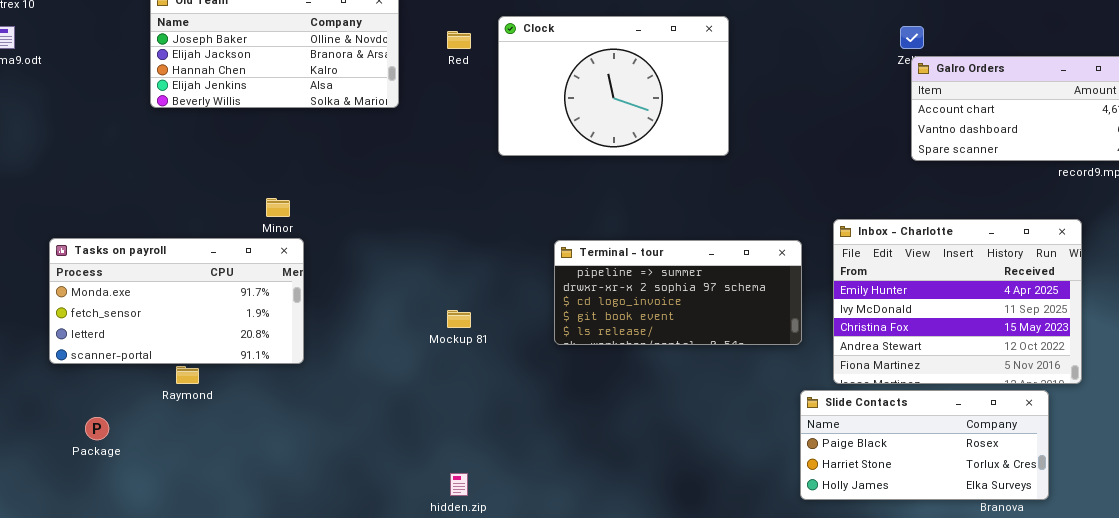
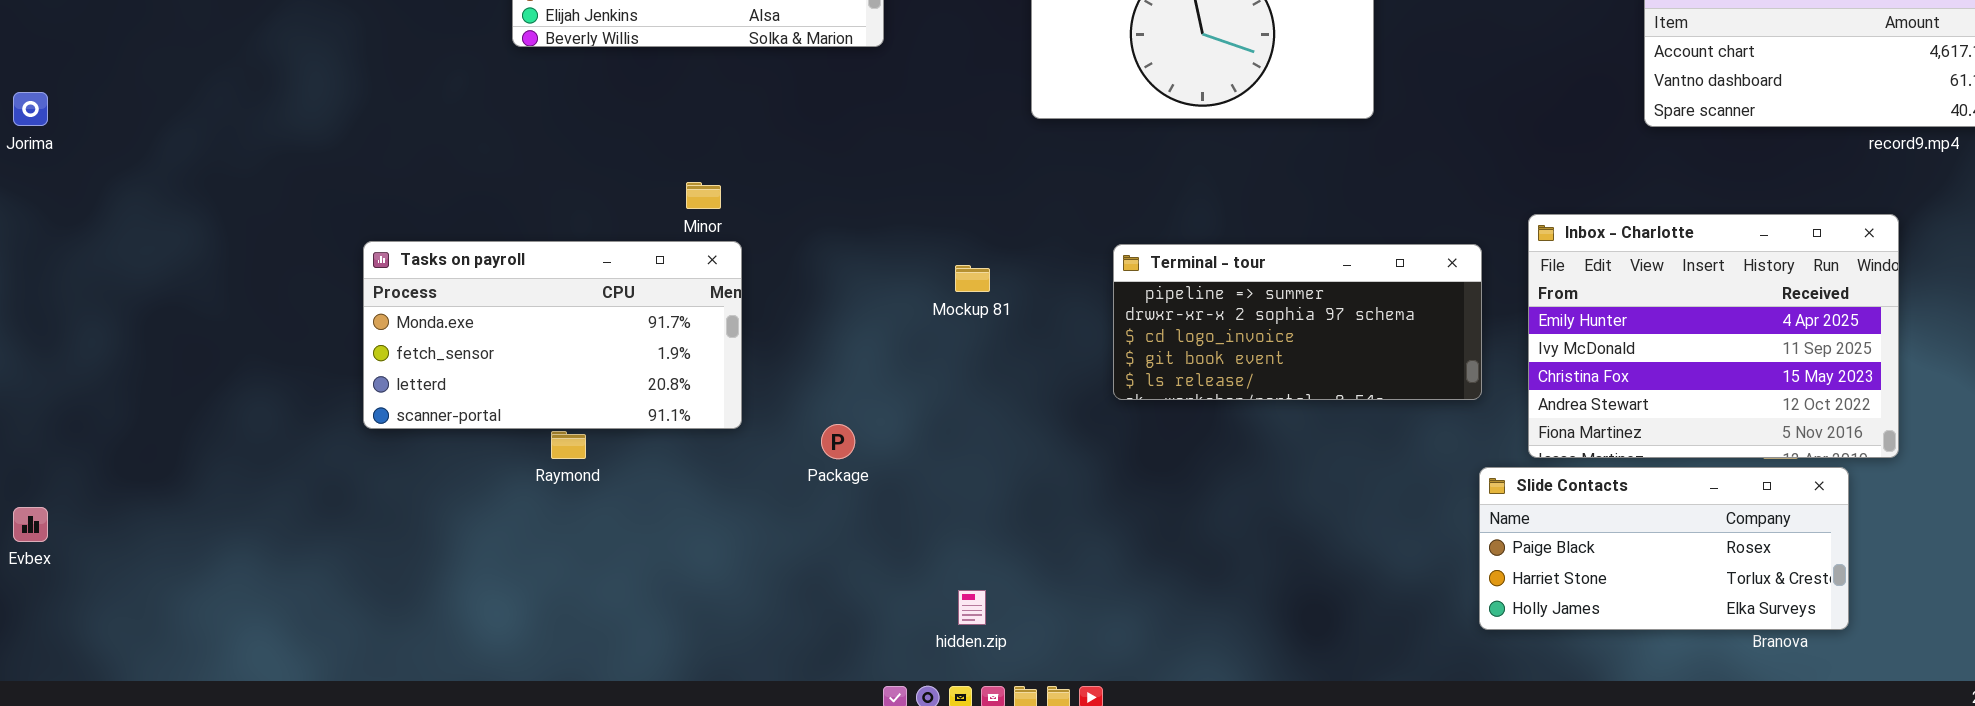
Mockup 81: [447,310,471,328] -> [955,265,990,292], moved
Package: [85,417,109,440] -> [821,424,855,459], moved

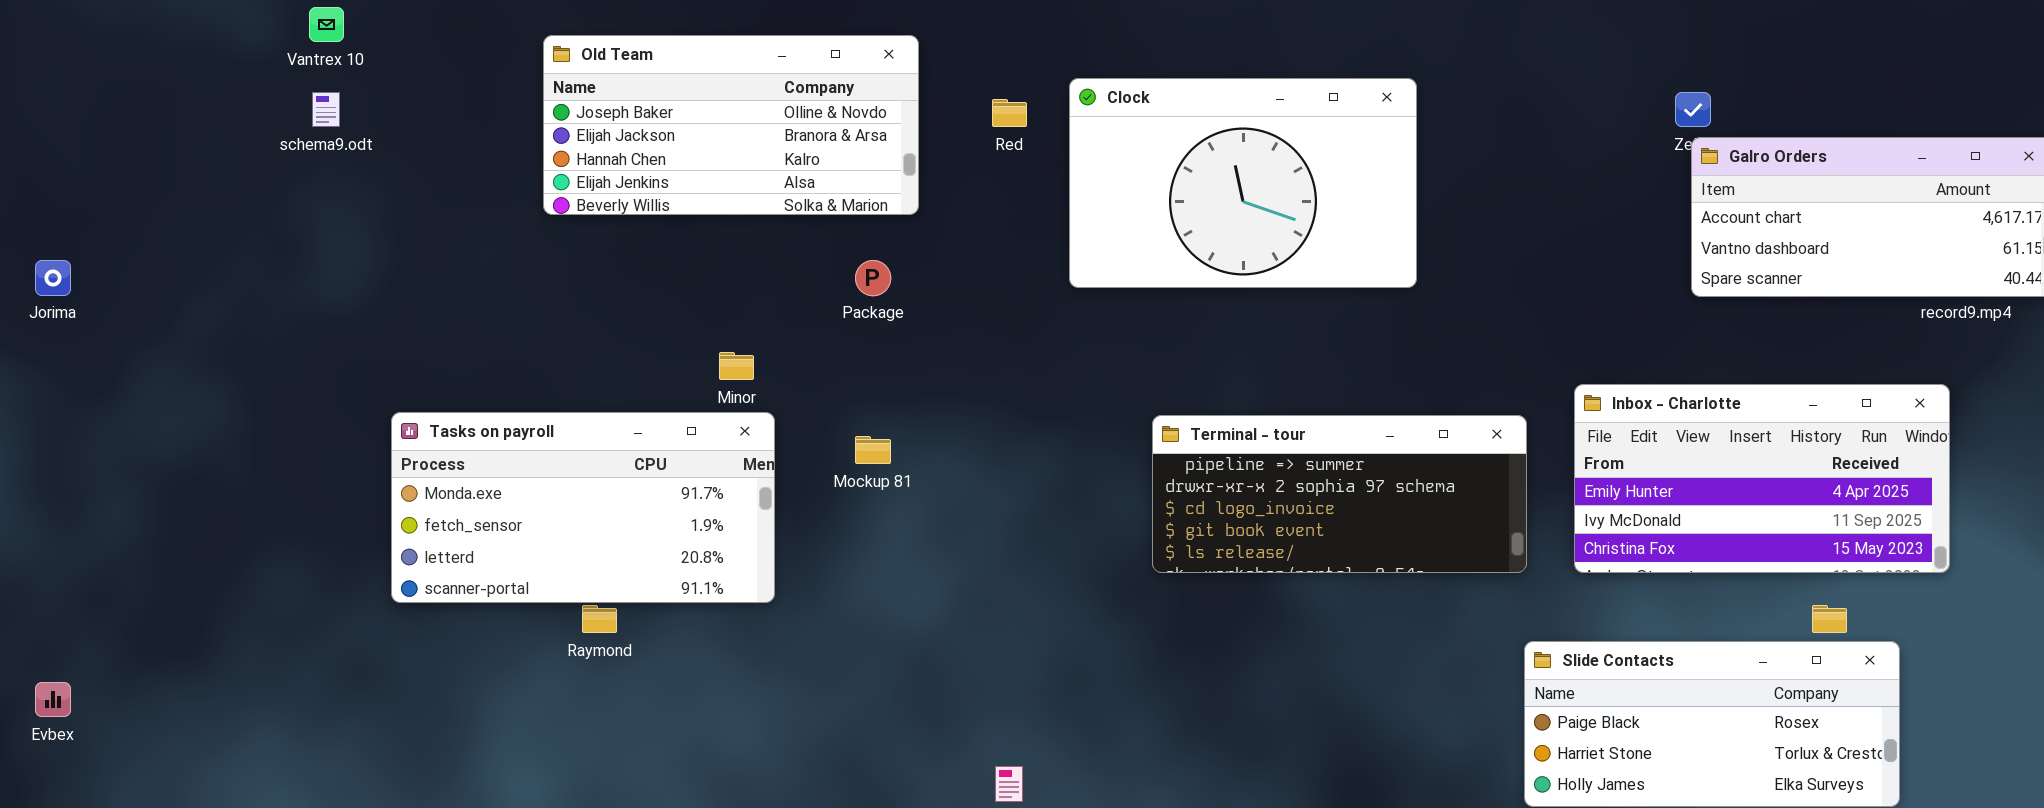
Inbox - Charlotte: [1528,214,1899,458] -> [1574,384,1950,573], resized
Mockup 81: [955,265,990,292] -> [855,436,891,464], moved
Package: [821,424,855,459] -> [855,260,891,296], moved

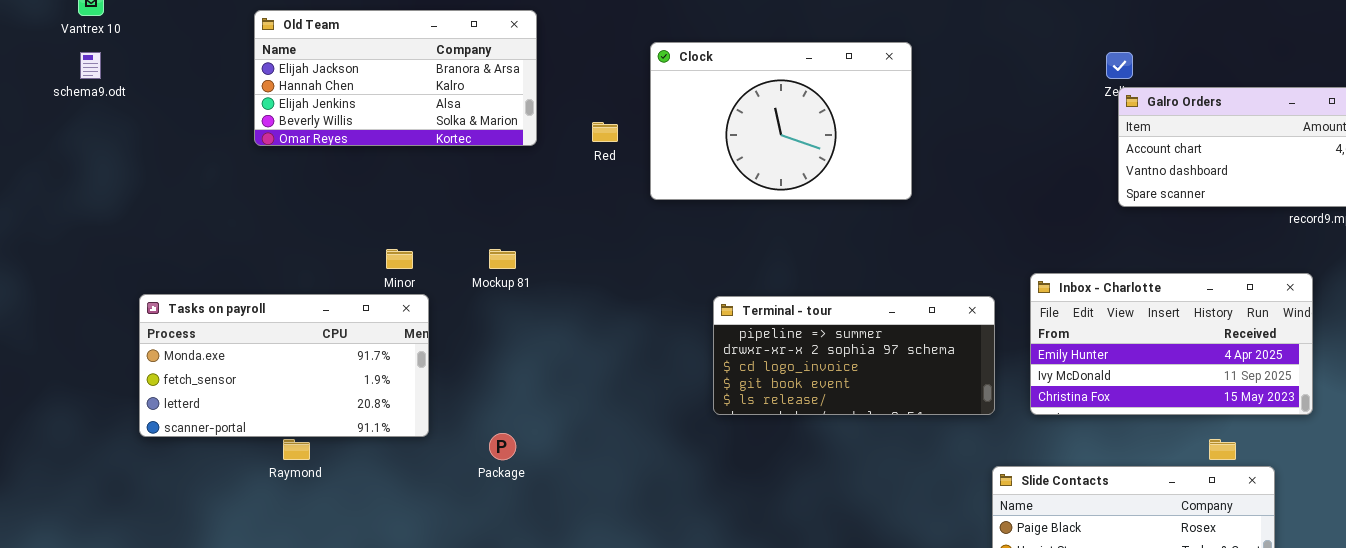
Old Team: [543,35,919,215] -> [254,10,537,146], scrolled down 1 row
Red: [992,99,1027,127] -> [592,122,618,142], moved
Package: [855,260,891,296] -> [489,433,516,460], moved
Mockup 81: [855,436,891,464] -> [489,249,516,269], moved

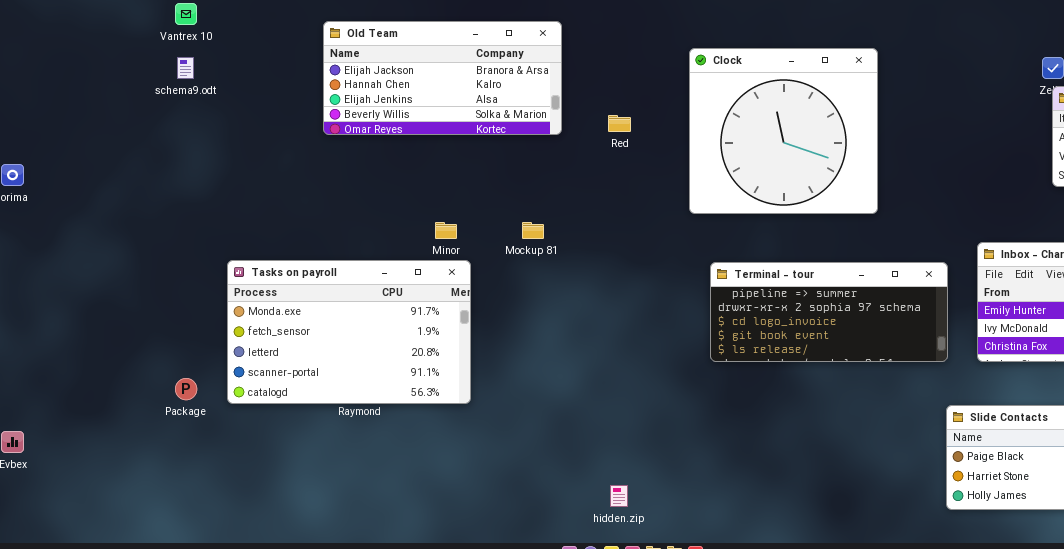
Clock: [650,42,912,200] -> [689,48,878,214], resized
Tasks on payroll: [139,294,429,437] -> [227,260,471,404], resized
Package: [489,433,516,460] -> [175,378,197,400], moved

